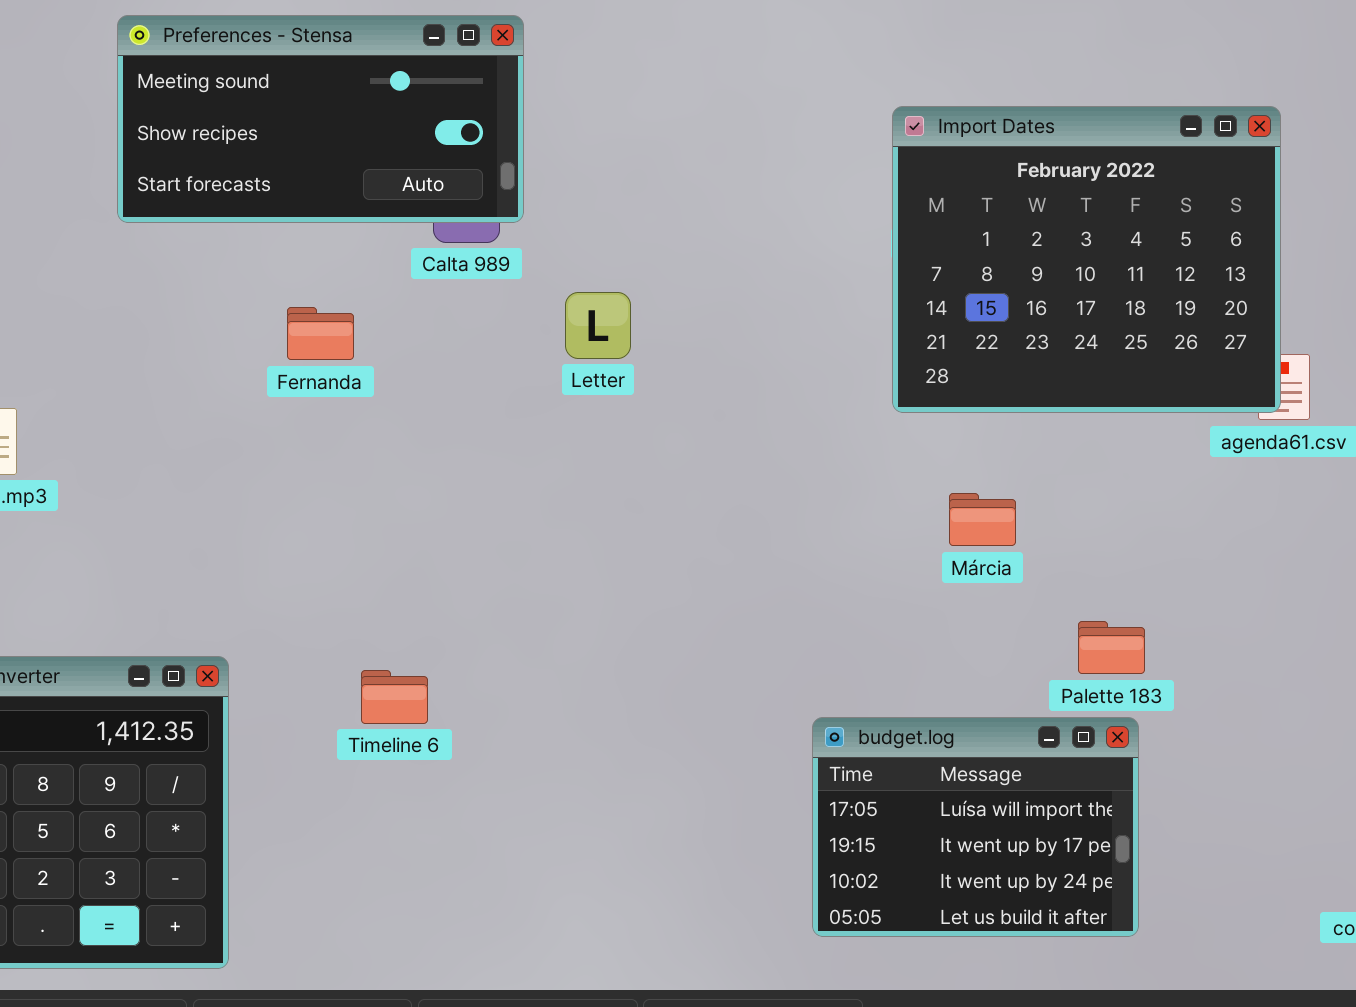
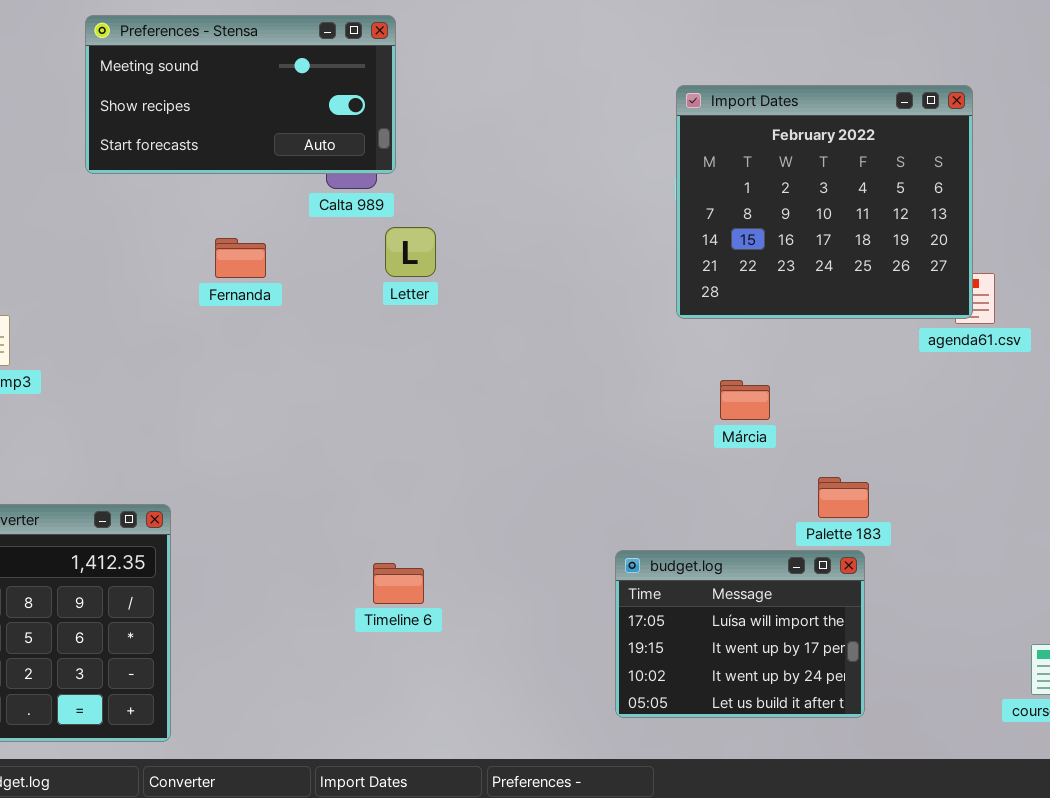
Letter: [565,292,631,359] -> [385,227,436,277], moved
Timeline 6: [361,670,428,724] -> [373,563,424,604], moved

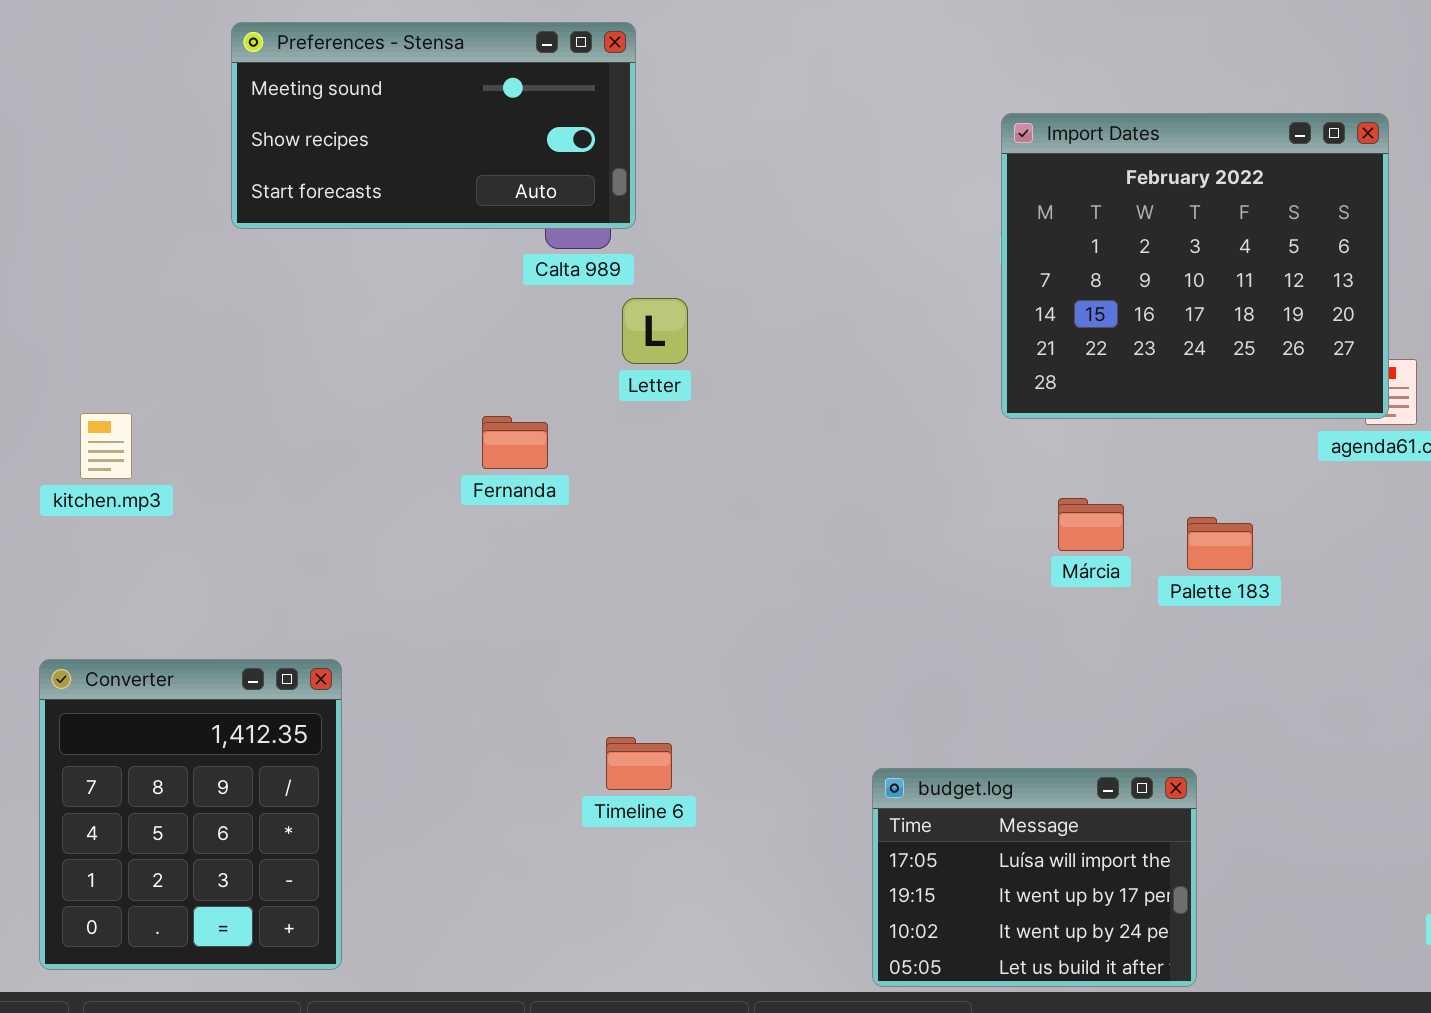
Fernanda: [215,238,266,278] -> [482,416,548,469], moved
Palette 183: [818,477,869,518] -> [1187,517,1253,570], moved
budget.log: [615,550,865,718] -> [872,768,1197,987], moved

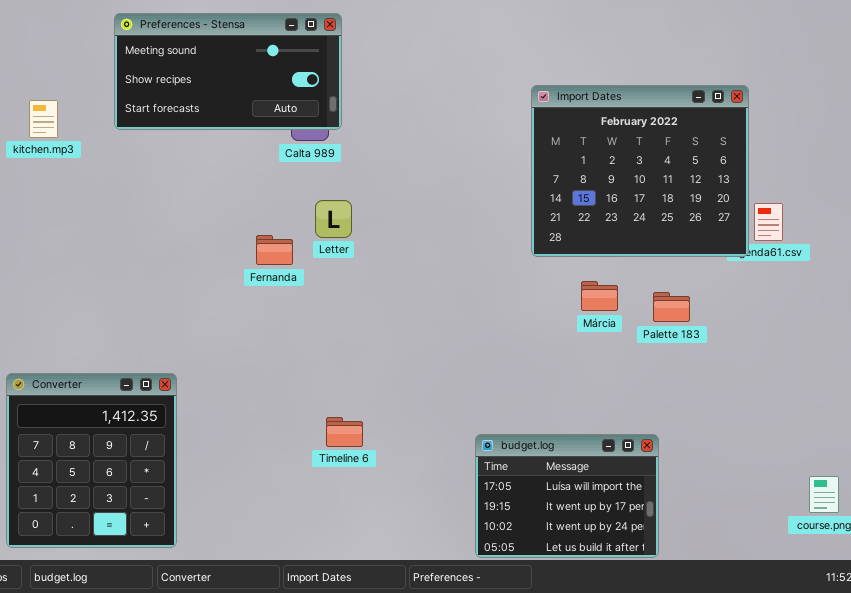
Import Dates: [1001,113,1389,419] -> [531,85,749,257], moved
Letter: [622,298,688,364] -> [315,200,352,238], moved
kitchen.mp3: [80,413,132,479] -> [29,100,58,138], moved

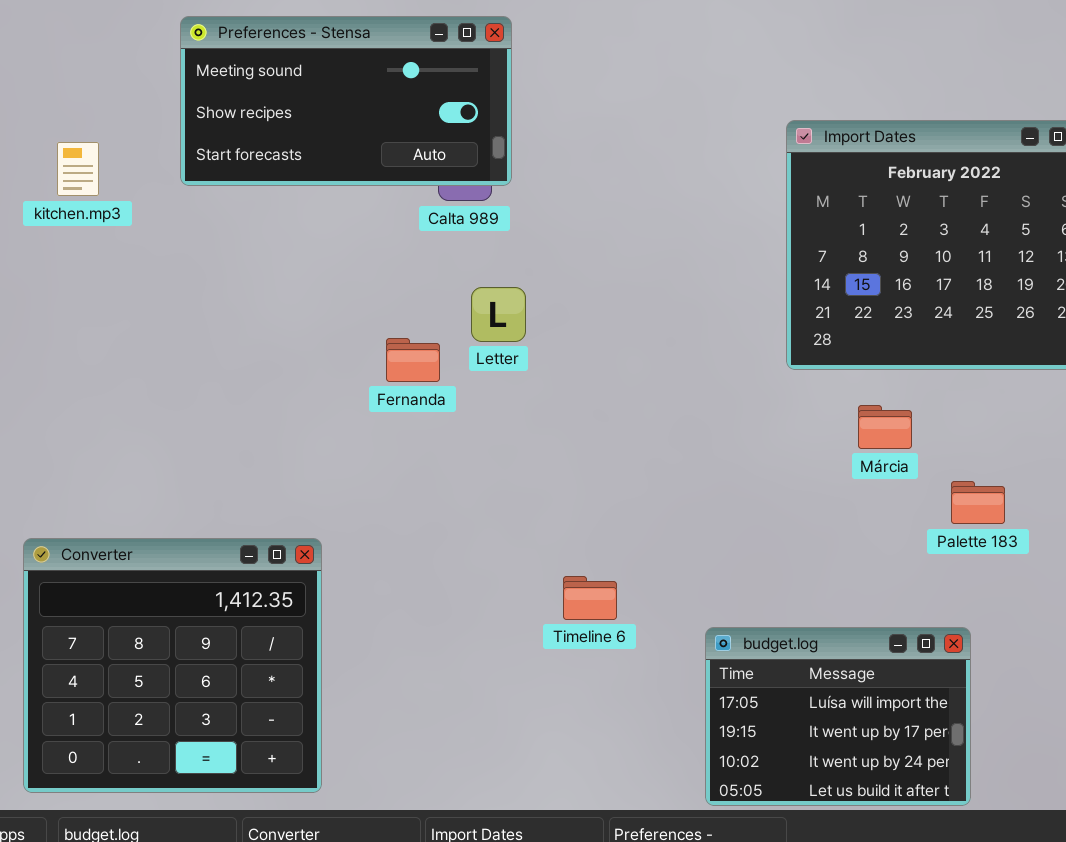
Palette 183: [653,292,690,322] -> [951,481,1005,524], moved
Converter: [6,373,177,548] -> [23,538,322,793], resized
Timeline 6: [326,417,363,447] -> [563,576,617,620], moved

